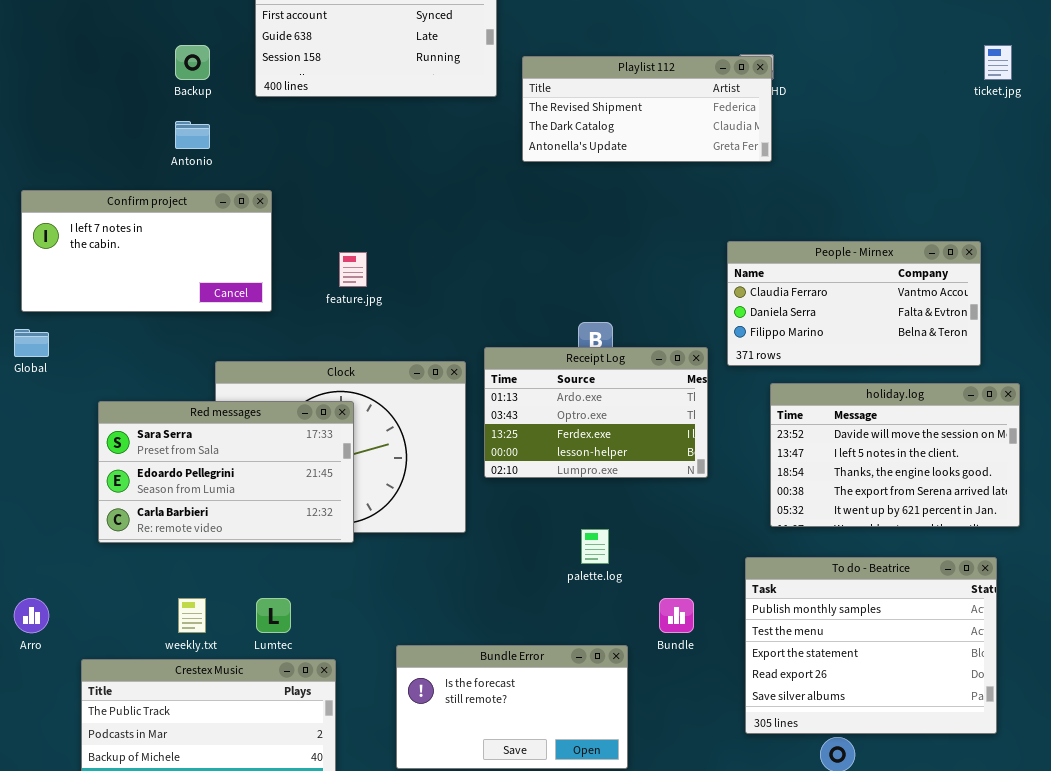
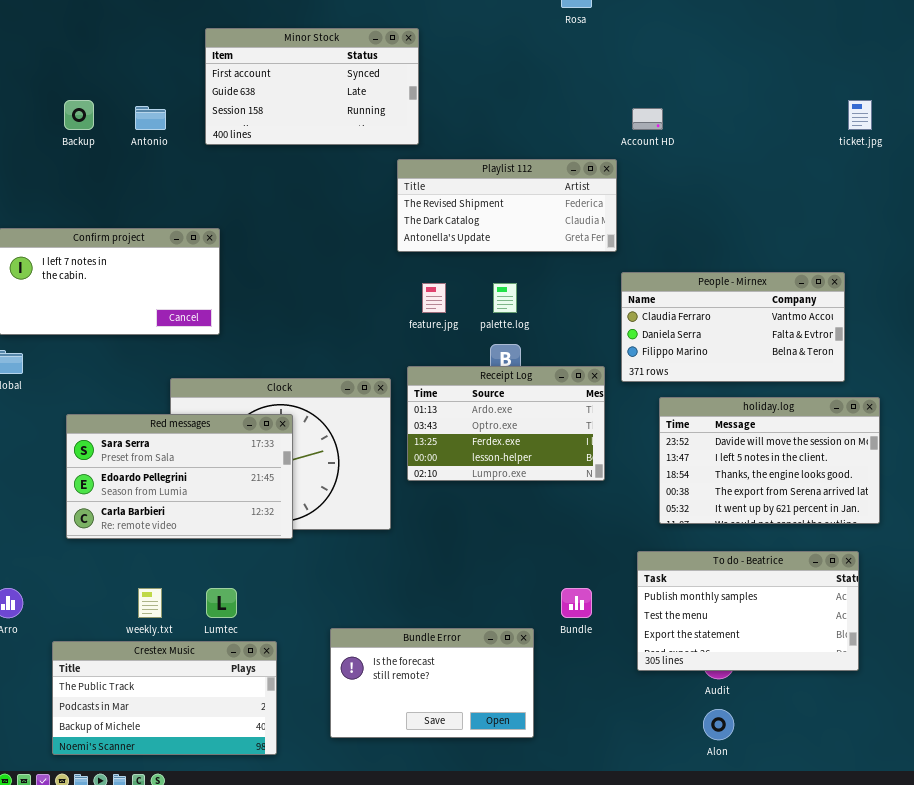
Backup: [175,45,210,80] -> [64,100,94,130], moved
Playlist 112: [522,56,772,162] -> [397,159,617,252], moved
Antonio: [175,121,210,149] -> [135,106,166,130], moved
feature.jpg: [339,252,367,287] -> [422,283,446,313], moved
palette.log: [581,529,609,564] -> [493,283,517,313], moved
To do - Beatrice: [745,557,997,734] -> [637,551,859,671], resized

